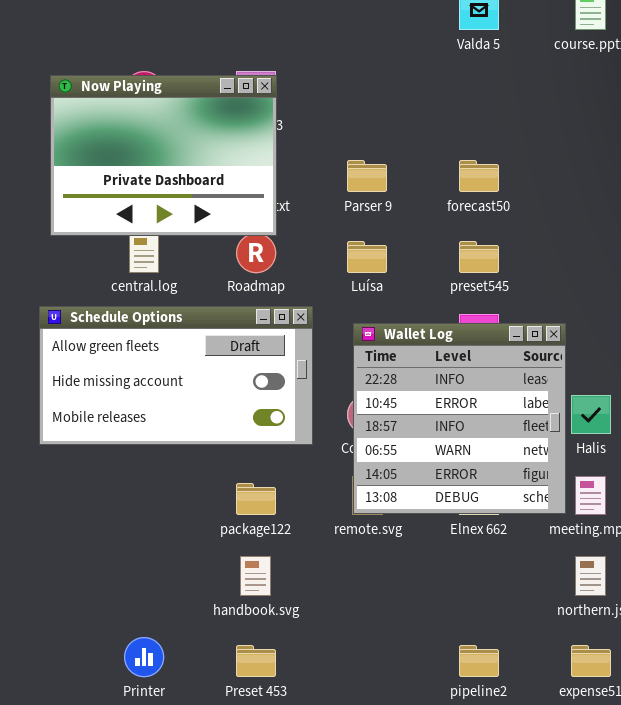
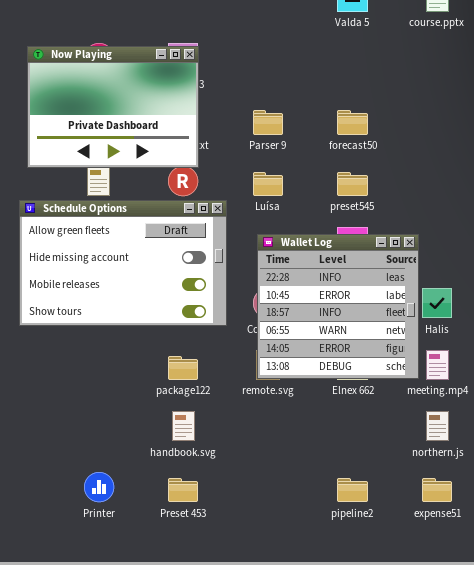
Schedule Options: [39,306,313,445] -> [19,200,227,326], resized

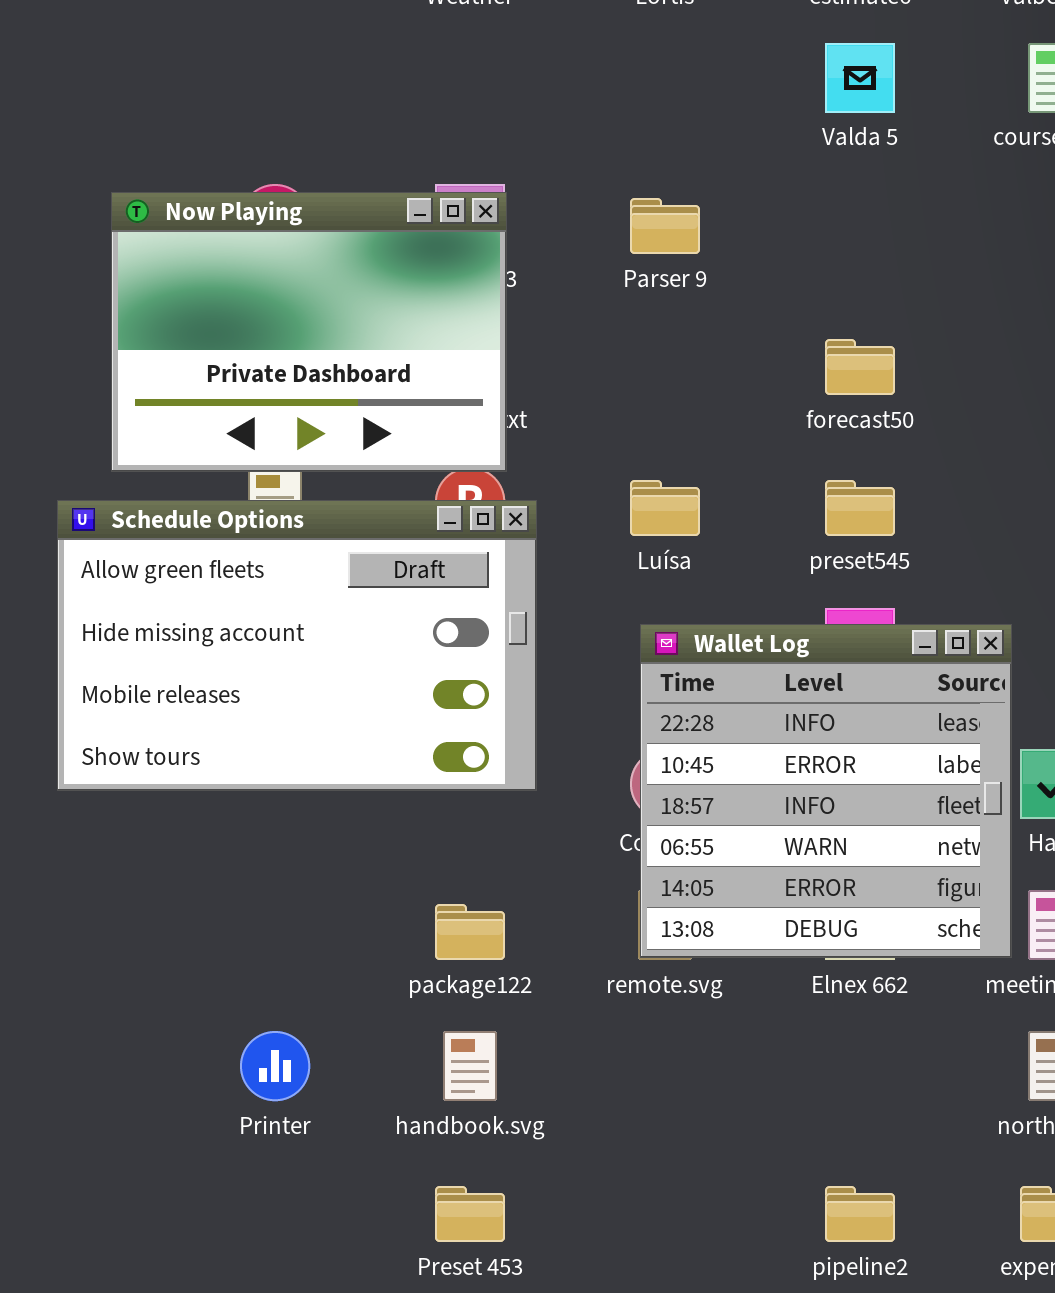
Parser 9: [253,110,283,135] -> [630,198,700,254], moved
Schedule Options: [19,200,227,326] -> [57,500,537,791], moved
Printer: [84,472,114,502] -> [240,1031,310,1101], moved

